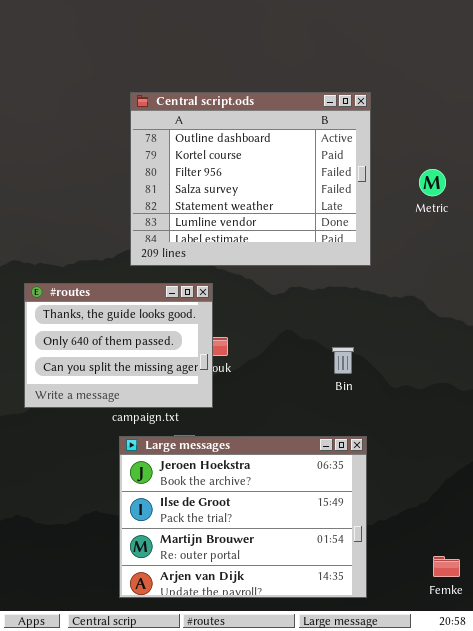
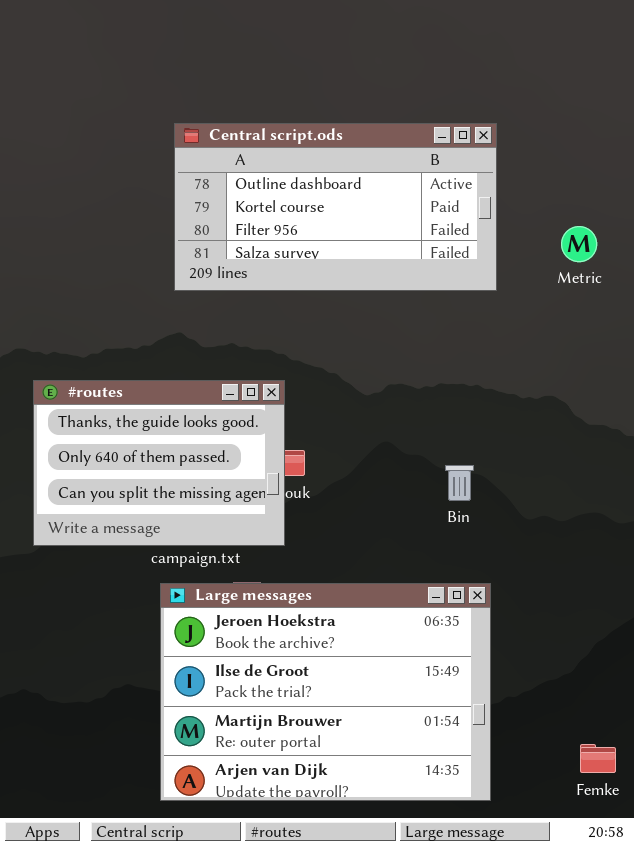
Central script.ods: [130,92,371,266] -> [174,123,497,291], resized

